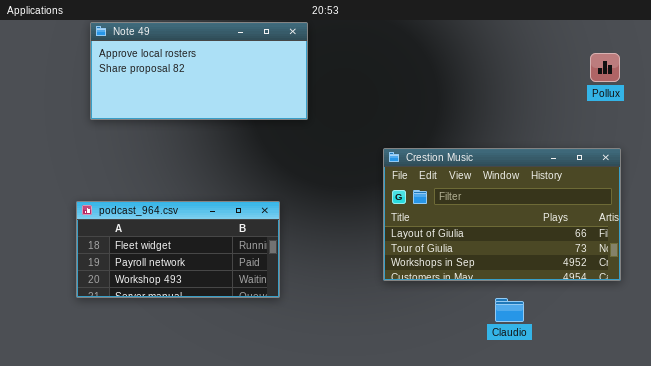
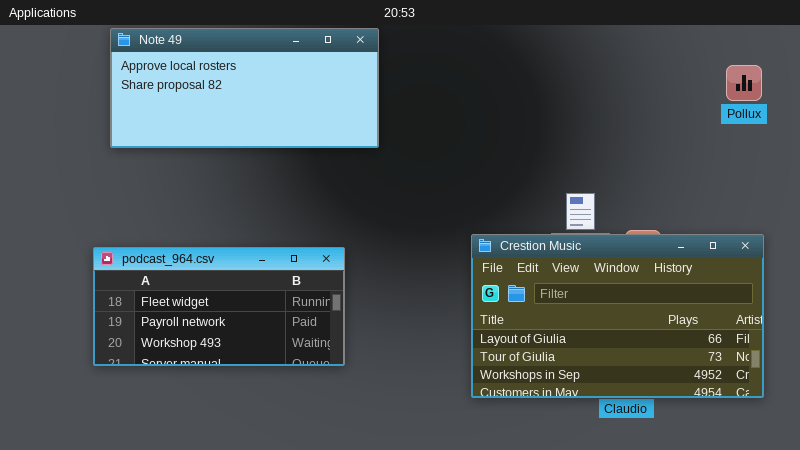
Crestion Music: [383,148,621,281] -> [471,234,764,398], moved

